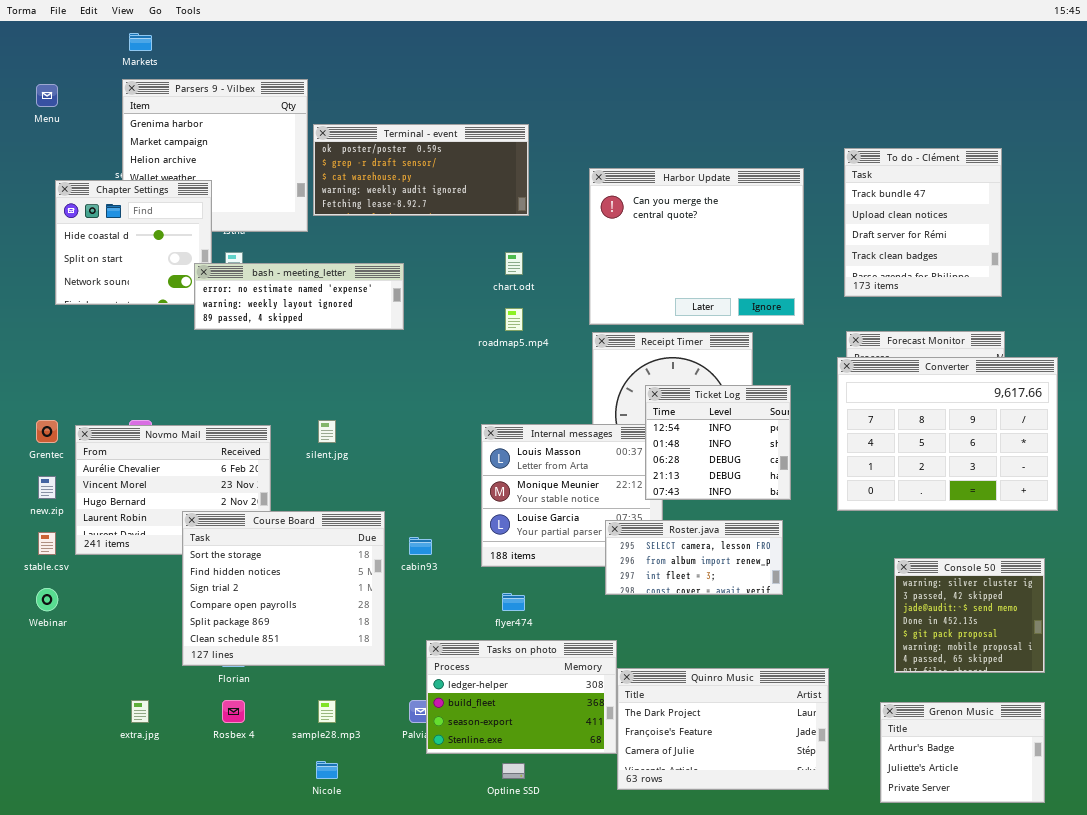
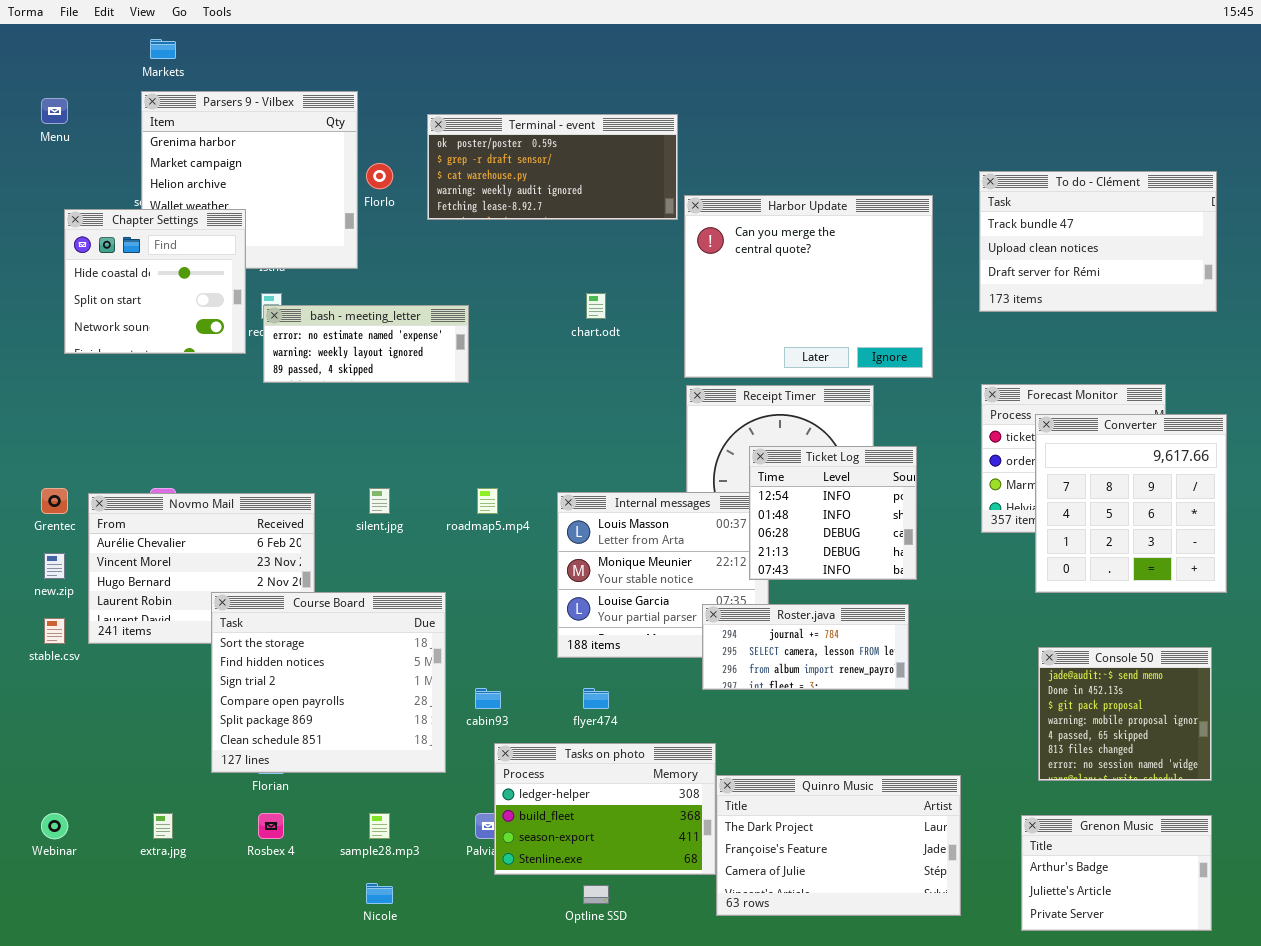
Terminal - event: [313,124,529,216] -> [427,114,678,220], moved
To do - Clément: [844,148,1002,297] -> [979,171,1217,312], resized
bash - meeting_letter: [194,263,404,330] -> [263,305,469,383], resized
roadmap5.mp4: [505,308,523,331] -> [477,488,498,514], moved
Converter: [837,357,1058,511] -> [1035,414,1227,593], resized
Roster.java: [605,520,783,595] -> [702,604,909,690], scrolled up 1 row
cabin93: [409,537,432,555] -> [475,688,501,709], moved
Console 50: [894,558,1045,673] -> [1038,647,1212,781], scrolled down 2 rows
Webinar: [36,588,58,611] -> [41,813,68,839], moved

